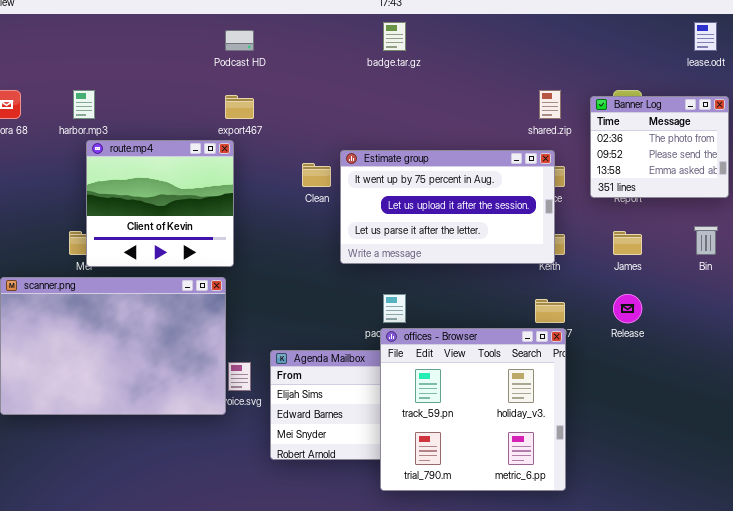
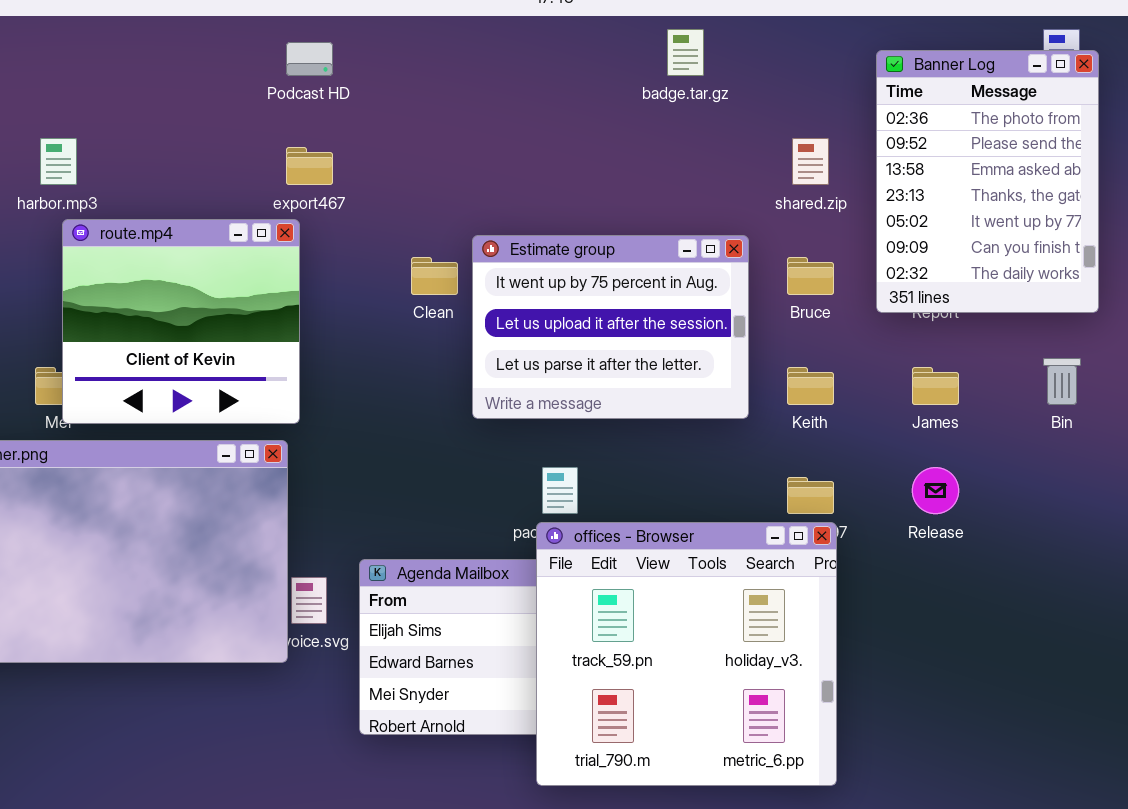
badge.tar.gz: [383,22,406,51] -> [667,29,704,76], moved
Banner Log: [590,96,729,198] -> [876,50,1099,313], resized
Estimate group: [340,150,555,264] -> [472,235,749,419], resized

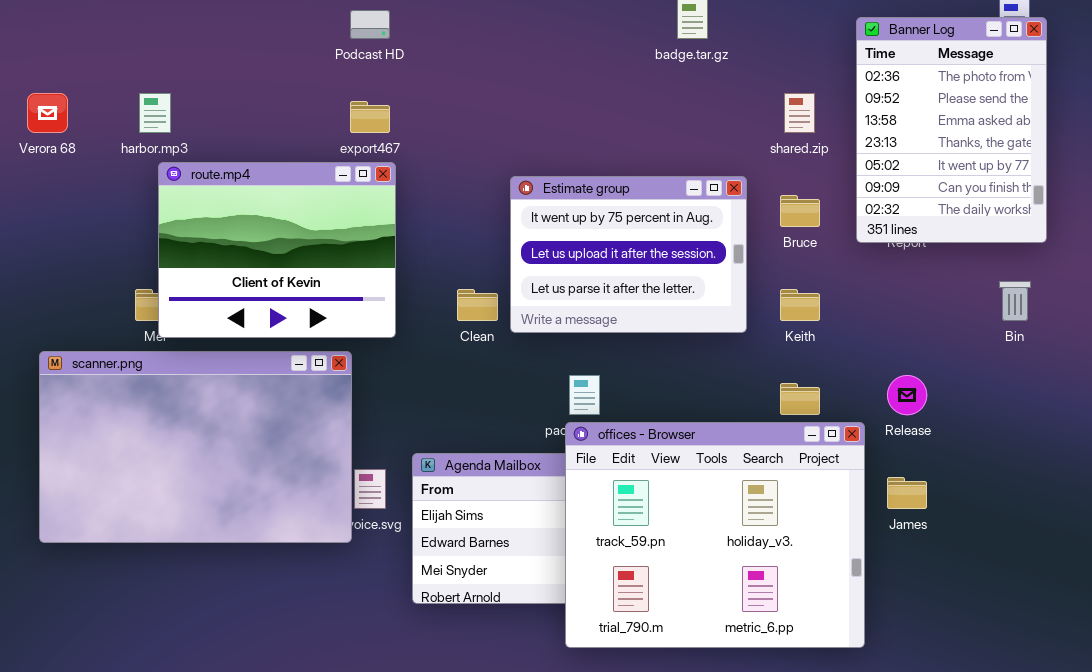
route.mp4: [62,219,300,424] -> [158,162,396,338], resized
Clean: [411,257,458,295] -> [457,289,498,321], moved
James: [912,367,959,405] -> [887,477,927,509], moved
offices - Browser: [536,522,837,786] -> [565,422,865,648], resized

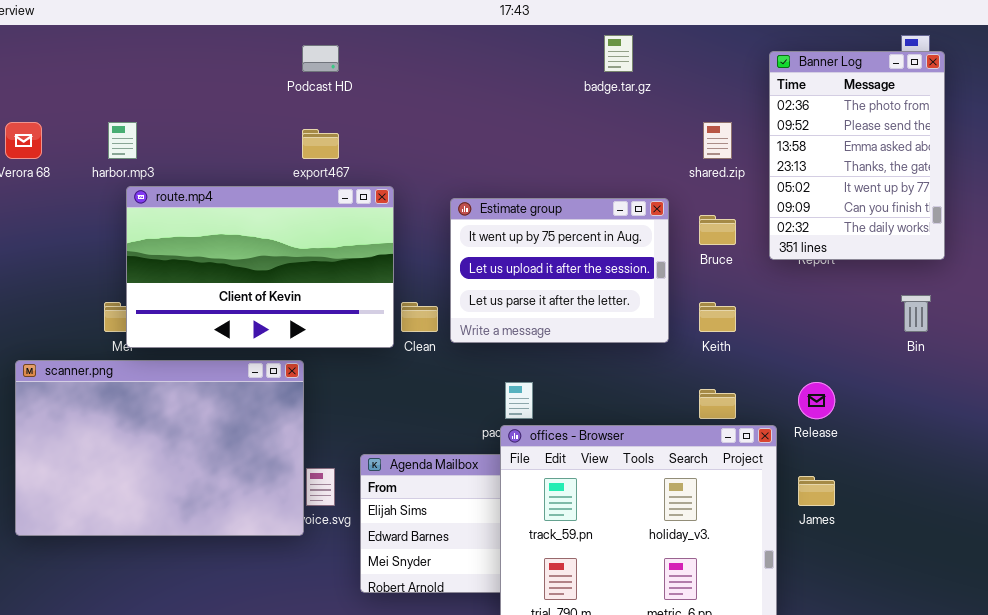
route.mp4: [158,162,396,338] -> [126,186,394,348], resized

